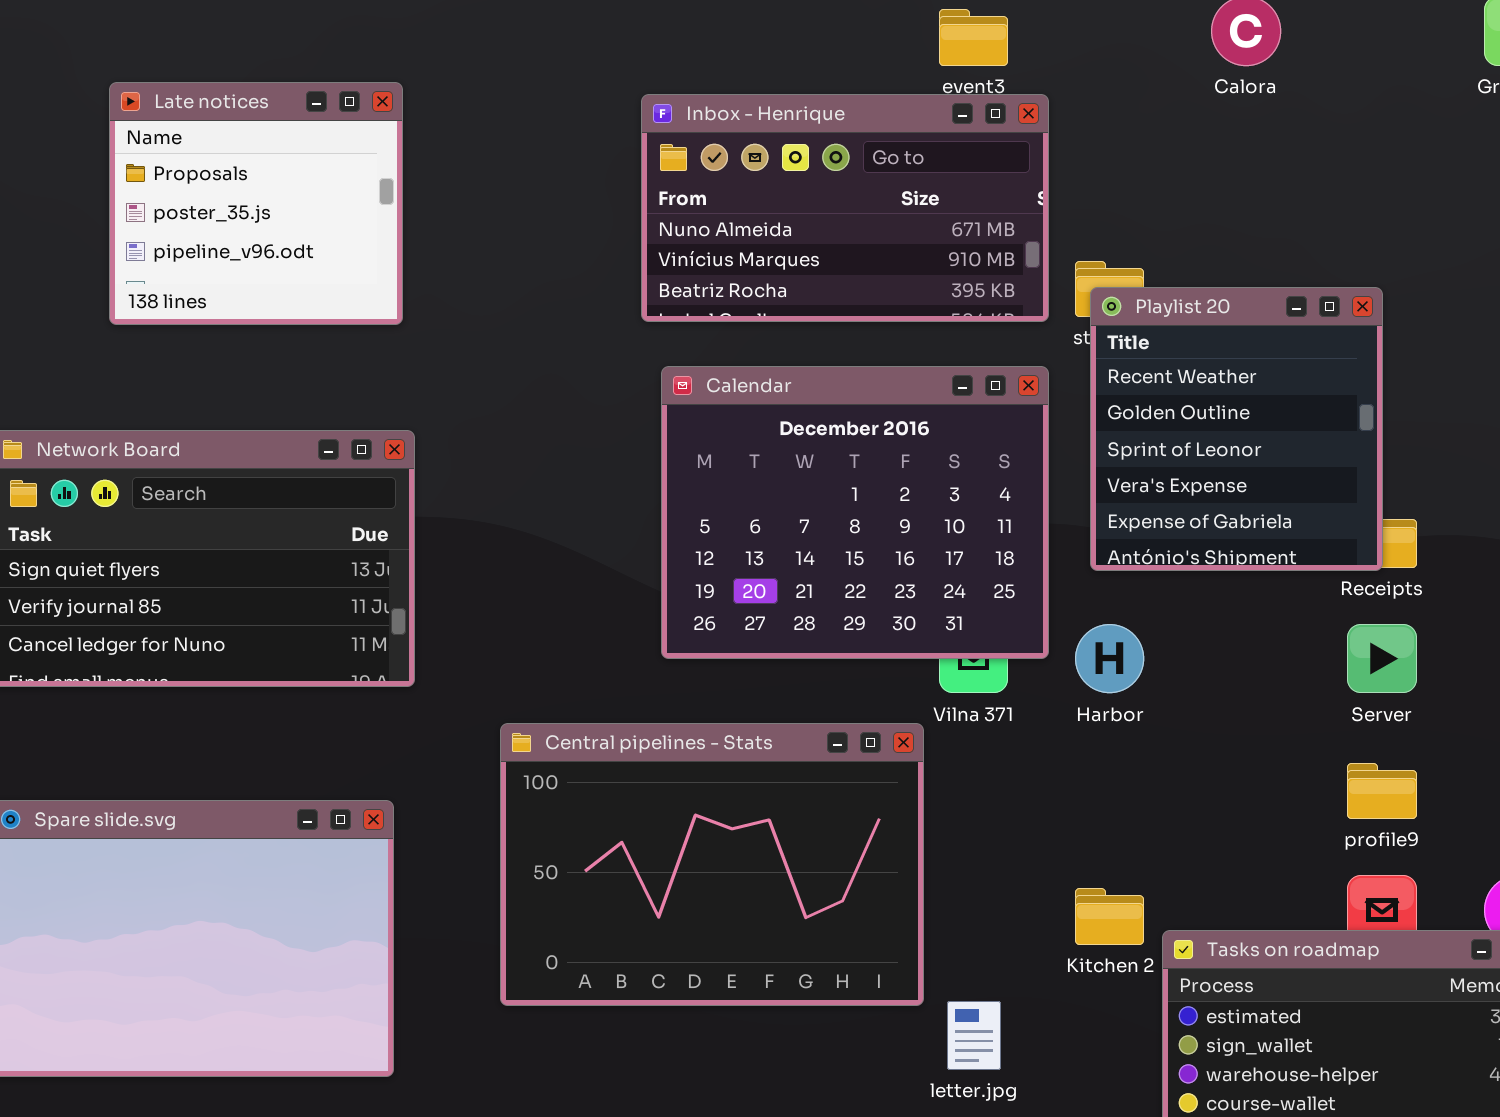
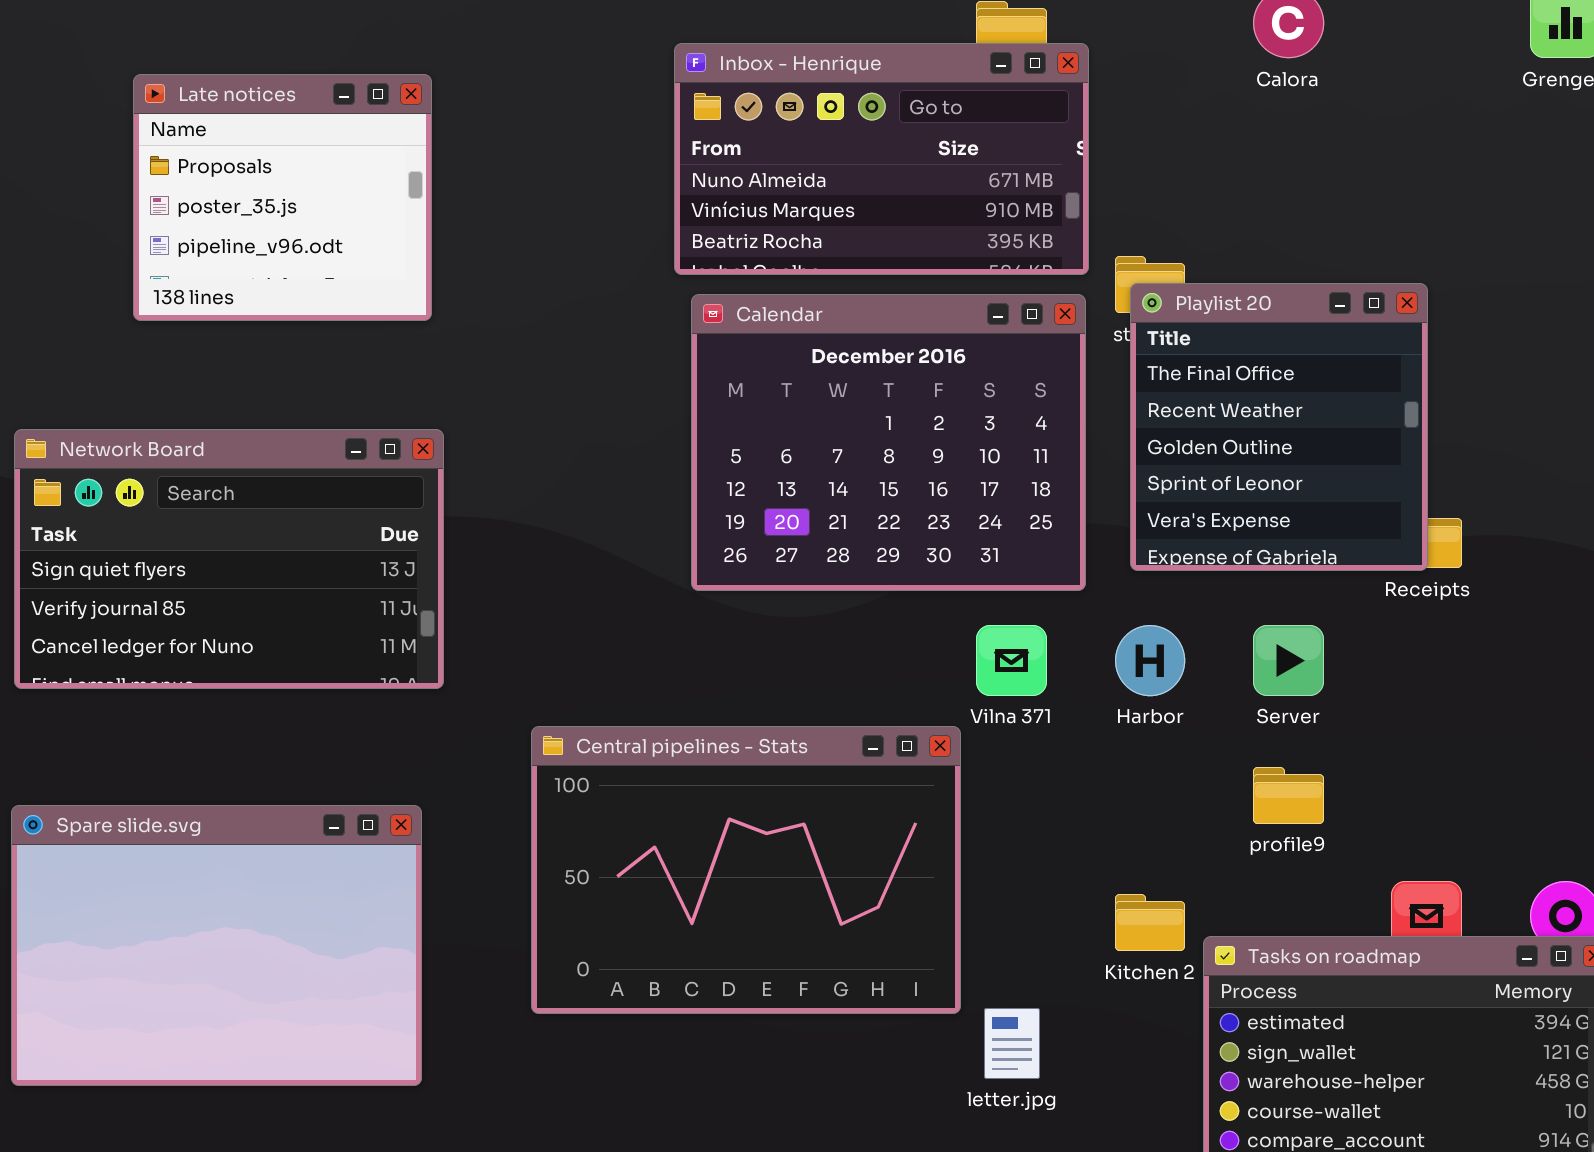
Inbox - Henrique: [641,94,1049,322] -> [674,43,1089,275], moved
Playlist 20: [1090,287,1383,571] -> [1130,283,1428,571], scrolled up 1 row
Calendar: [661,366,1049,659] -> [691,294,1086,591], moved
Server: [1347,624,1417,693] -> [1253,625,1324,696], moved
profile9: [1347,763,1417,819] -> [1253,767,1324,824], moved

